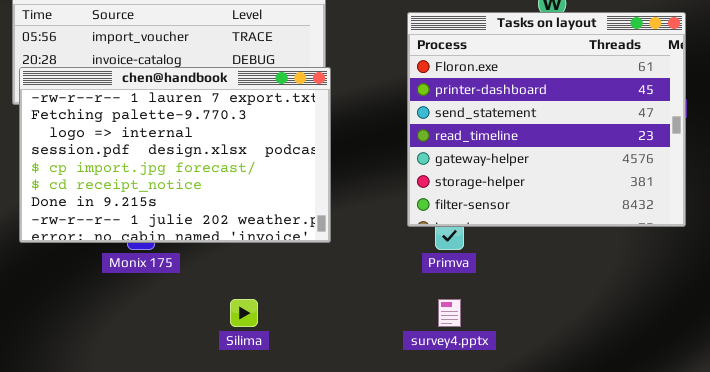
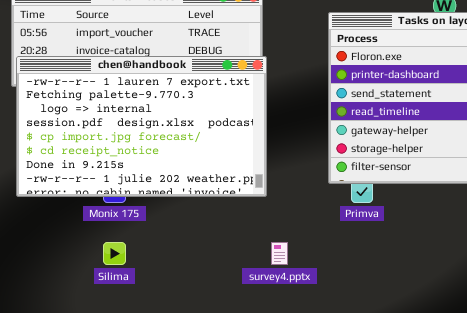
Silima: [230,299,258,327] -> [103,242,126,265], moved
survey4.pptx: [438,299,461,327] -> [271,242,288,265], moved

